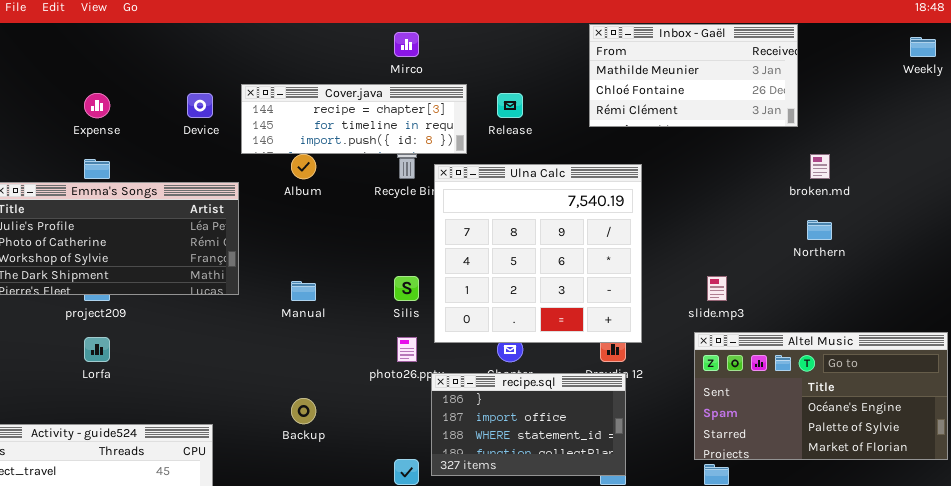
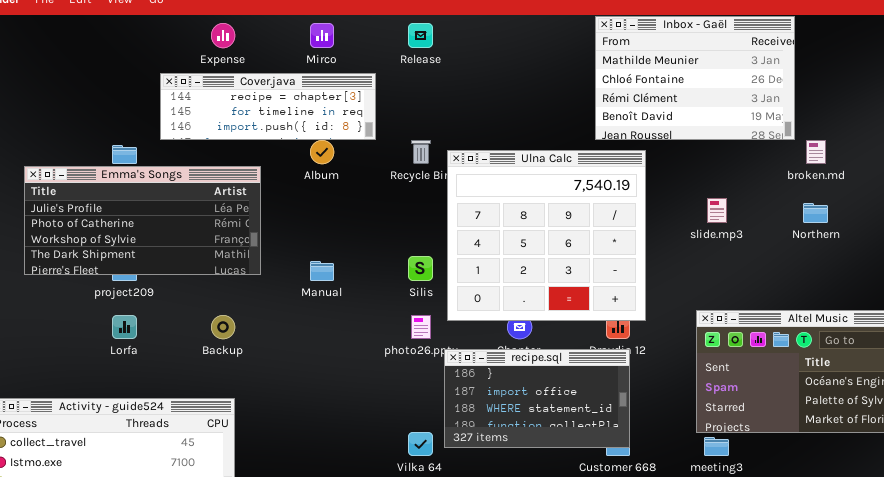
Inbox - Gaël: [589,24,798,127] -> [595,16,795,140], resized
Mirco: [394,32,419,57] -> [310,23,334,48], moved
Cover.java: [241,84,467,154] -> [160,73,376,140], moved
Expense: [84,93,110,118] -> [211,23,235,48], moved
Release: [497,93,523,118] -> [408,23,433,48], moved
slide.mp3: [707,276,727,301] -> [707,198,727,223], moved
Backup: [291,398,316,424] -> [211,315,235,339], moved

